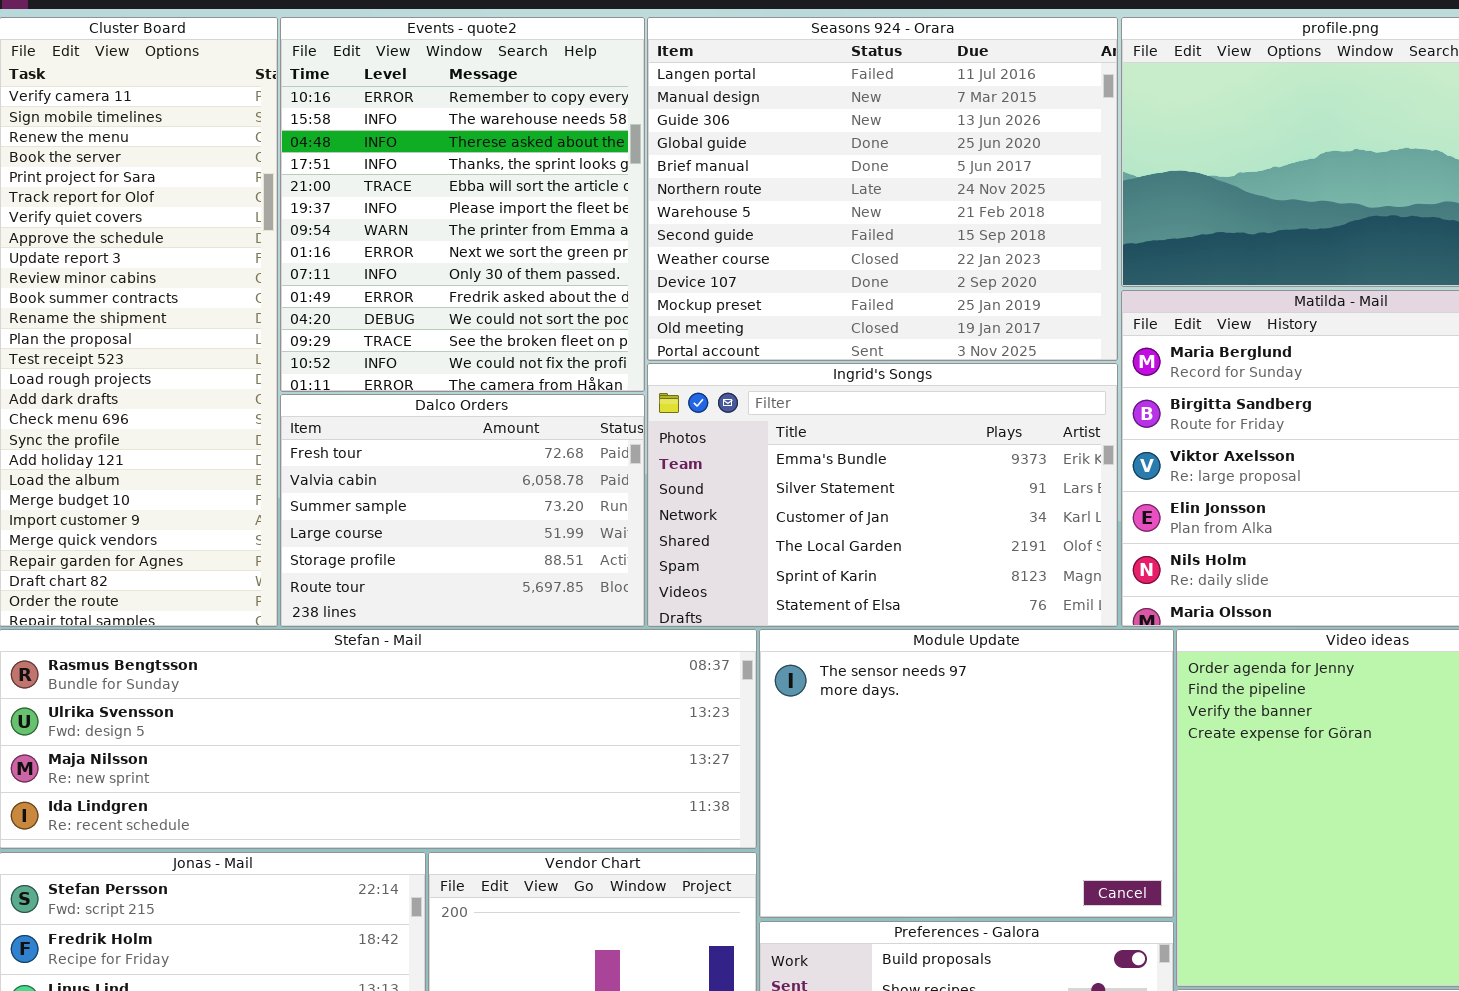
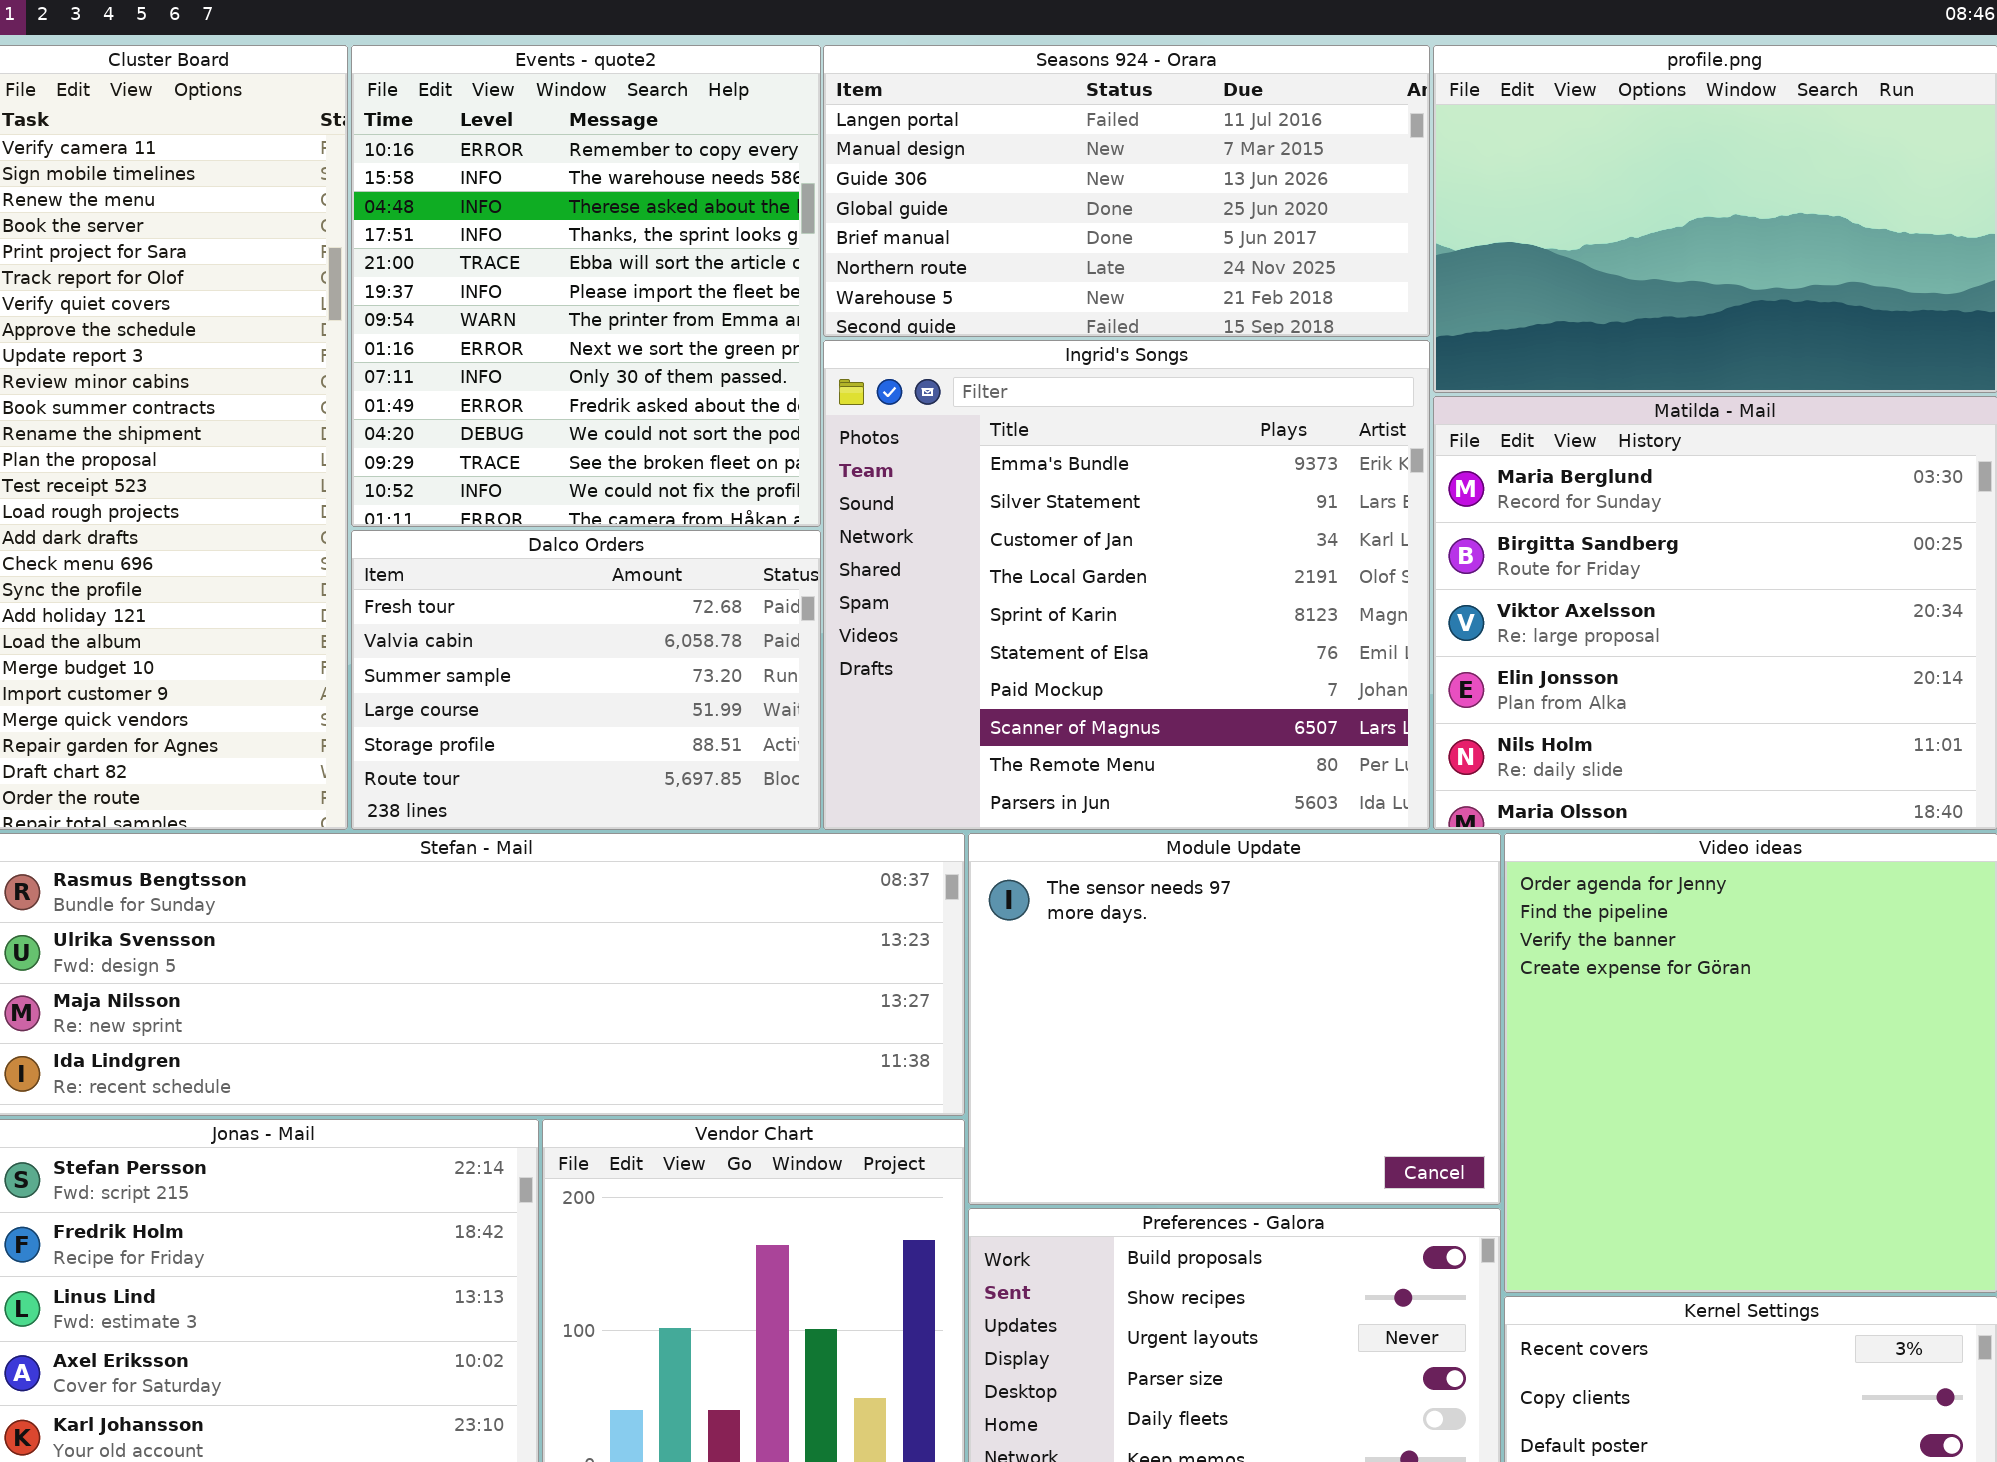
Seasons 924 - Orara: [647,17,1118,361] -> [823,45,1430,337], resized
Ingrid's Songs: [647,363,1118,627] -> [823,340,1430,830], resized

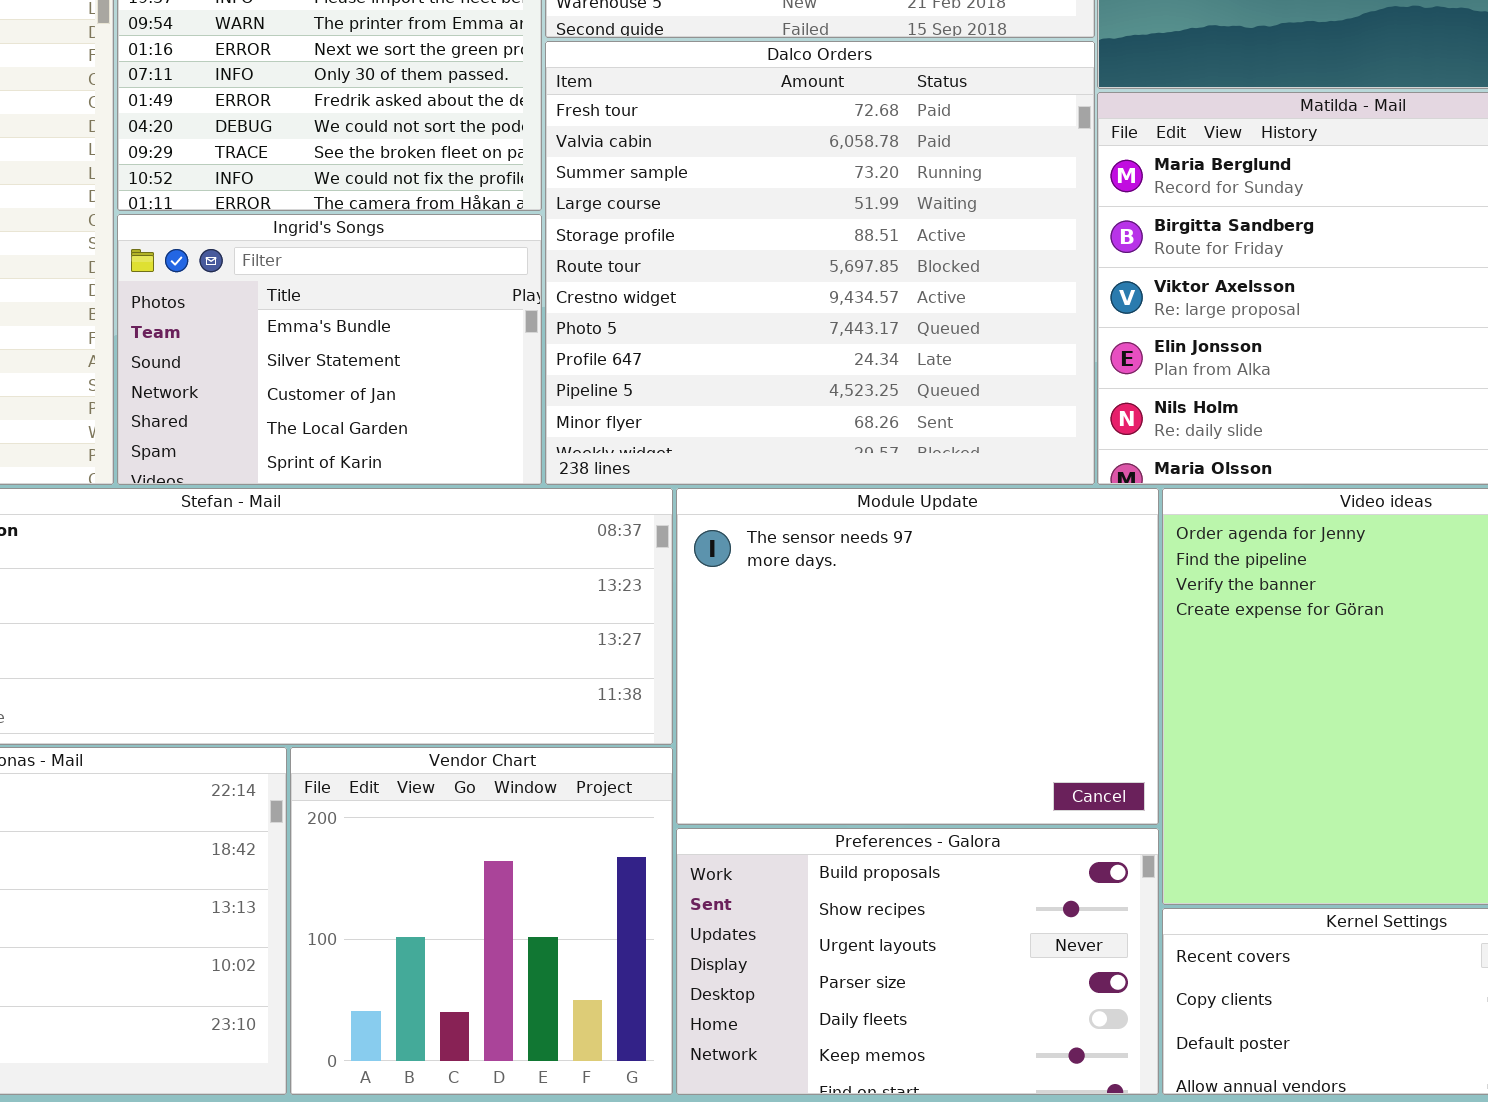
Ingrid's Songs: [823,340,1430,830] -> [117,214,542,485], moved, resized
Dalco Orders: [351,530,821,830] -> [545,41,1095,485], moved, resized

